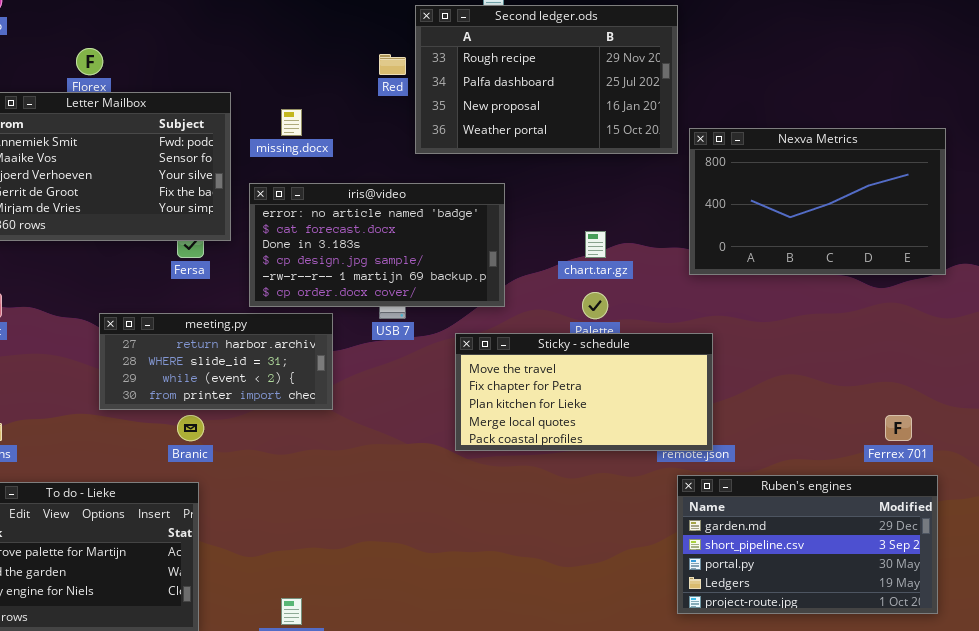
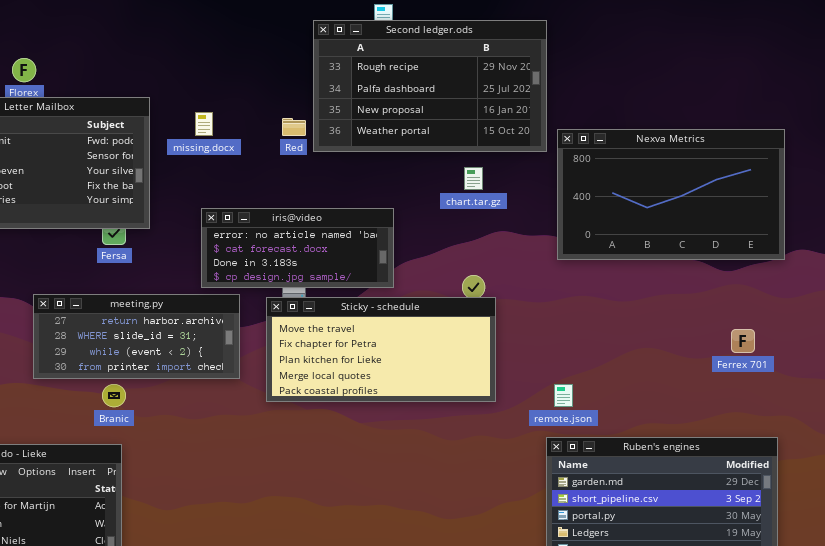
Red: [379,54,406,75] -> [282,118,306,136], moved
iris@video: [249,183,505,307] -> [201,208,394,288], resized
chart.tar.gz: [585,231,606,258] -> [464,167,483,190], moved
Sticky - schedule: [455,333,713,451] -> [266,297,496,402], moved
Ferrex 701: [885,415,912,441] -> [731,329,755,353], moved

